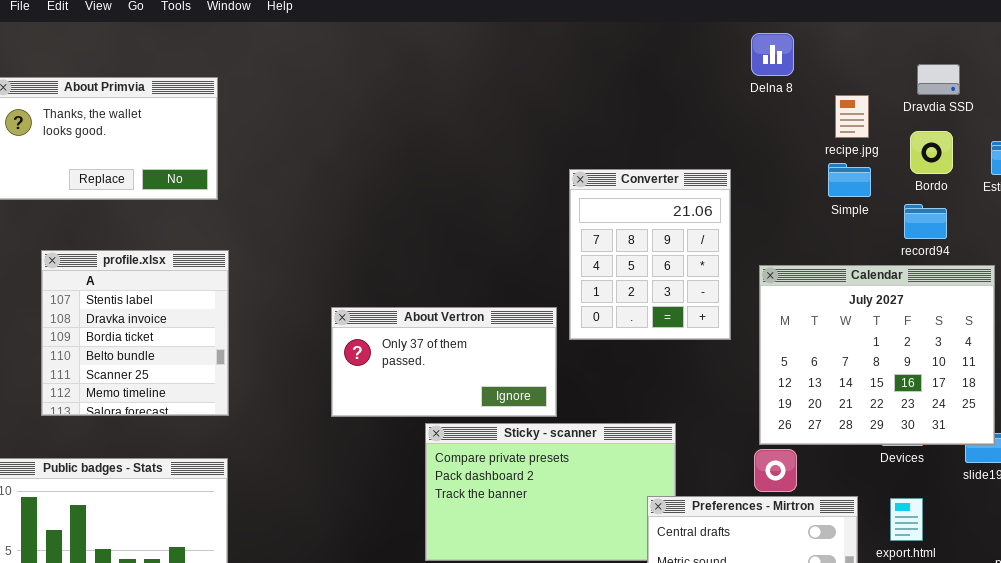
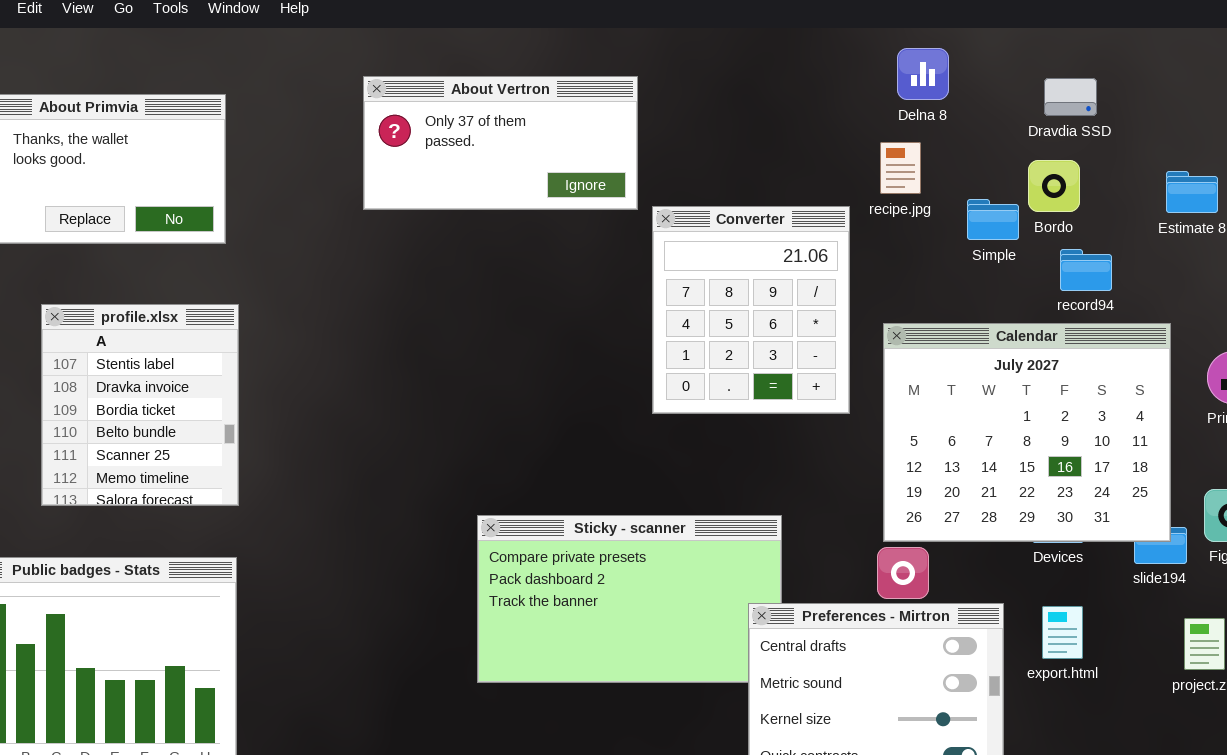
Delna 8: [751,33,794,76] -> [897,48,949,100], moved
Dravdia SSD: [917,64,960,95] -> [1044,78,1097,116], moved
recipe.jpg: [835,95,869,138] -> [880,142,921,194], moved
Bordo: [910,131,953,174] -> [1028,160,1080,212], moved
profile.xlsx: [41,250,229,416] -> [41,304,239,506], resized
About Vertron: [331,307,557,417] -> [363,76,638,210], moved

